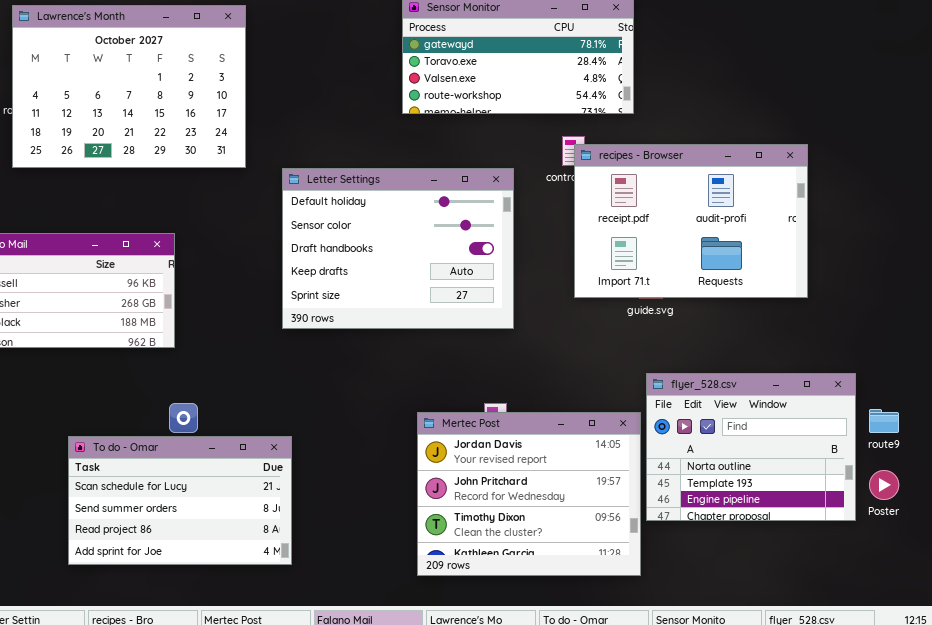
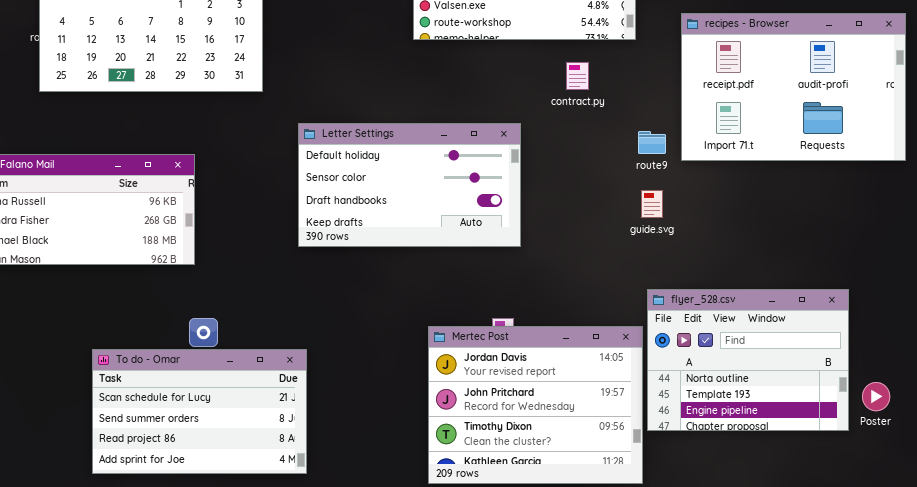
recipes - Browser: [574,144,808,298] -> [681,13,906,161], moved
Letter Settings: [282,168,514,329] -> [298,123,521,247], resized
route9: [869,409,899,433] -> [638,131,666,154], moved

